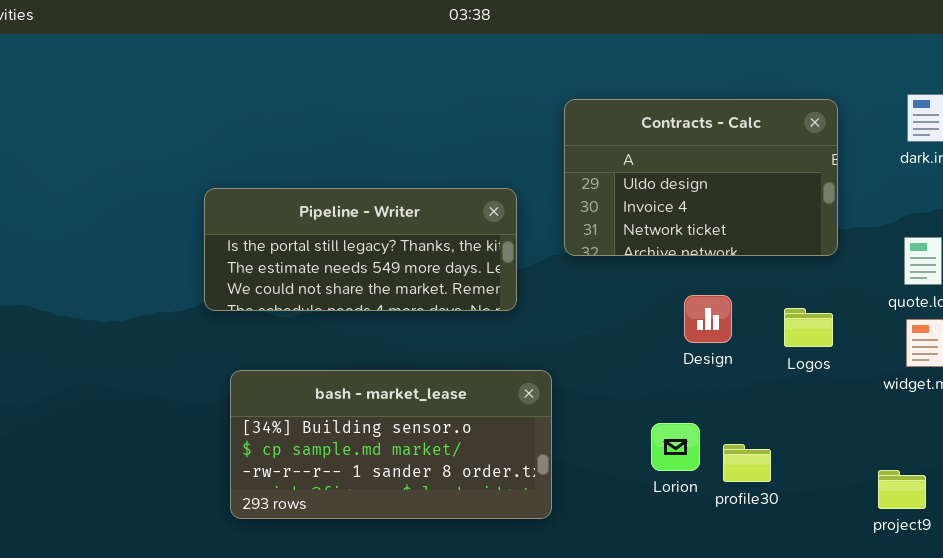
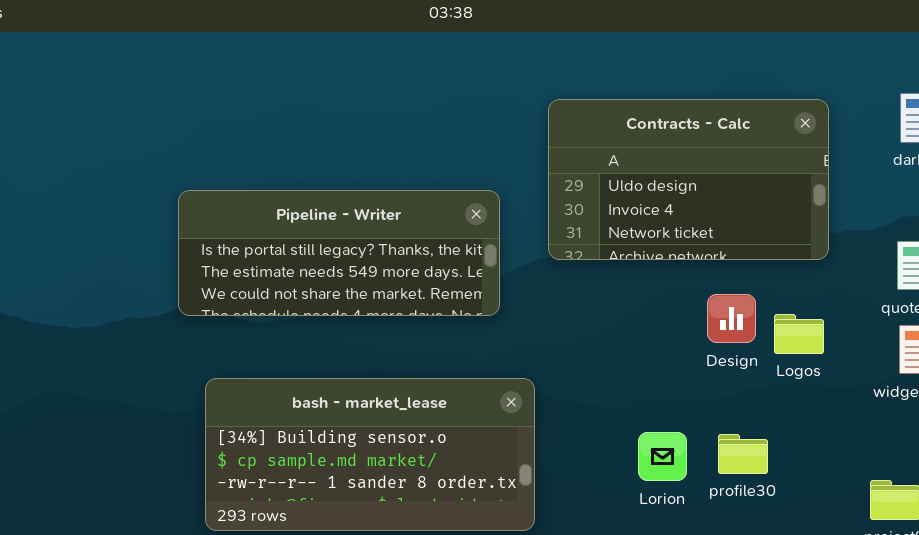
Design: [684,295,732,343] -> [707,294,756,343], moved
profile30: [723,444,771,482] -> [718,434,768,474], moved

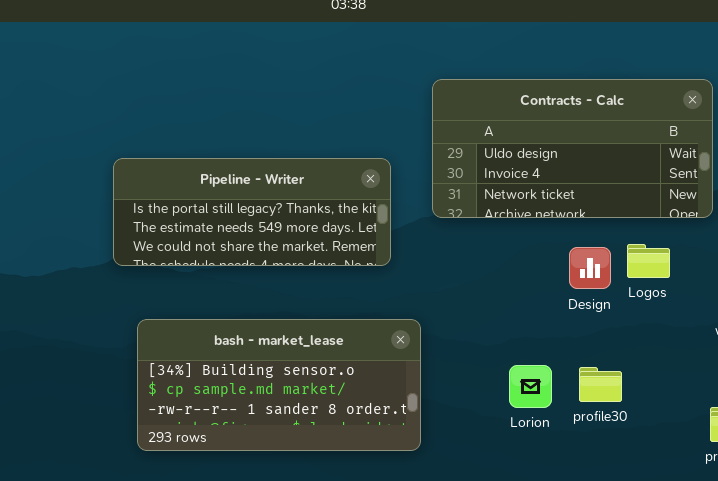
Contracts - Calc: [548,99,829,260] -> [432,79,713,218], resized
Logos: [774,314,824,354] -> [627,244,670,278], moved

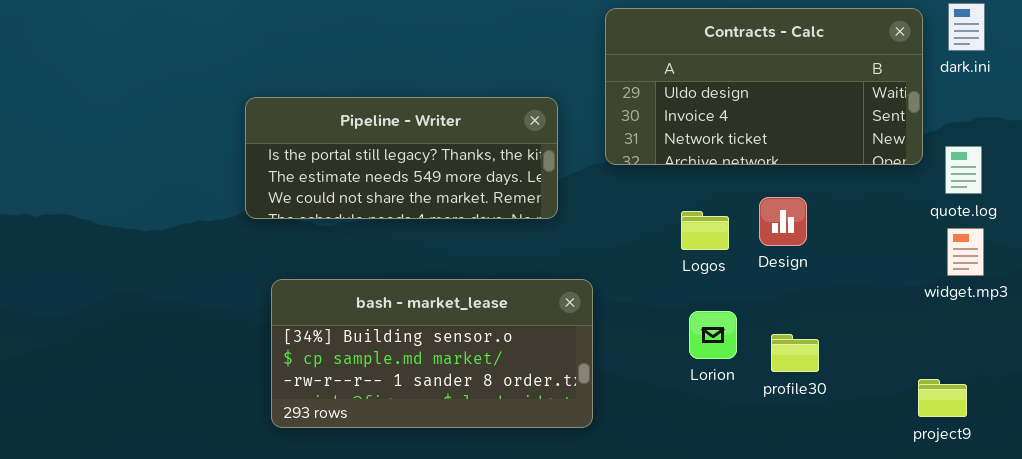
Logos: [627,244,670,278] -> [681,211,729,250], moved
Lorion: [509,365,552,408] -> [689,311,737,359], moved

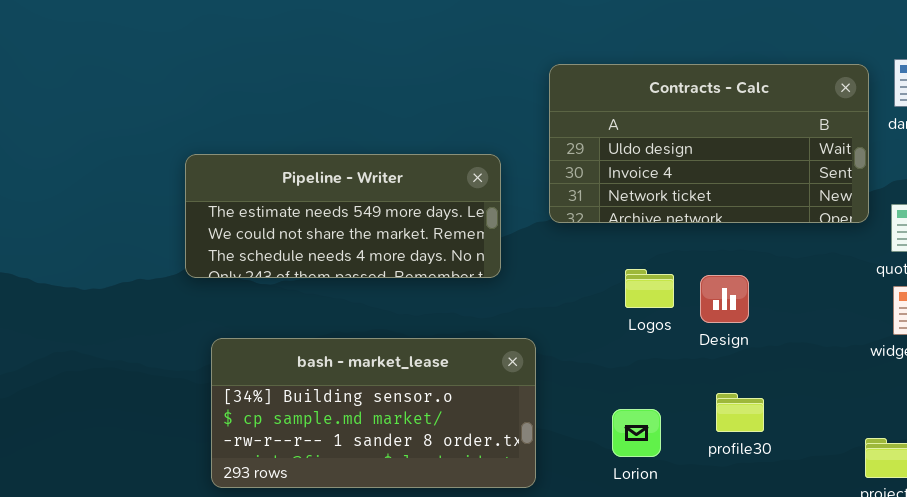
Pipeline - Writer: [245,97,558,219] -> [185,154,501,278], scrolled down 1 row
Design: [759,197,807,246] -> [700,275,749,323], moved
Lorion: [689,311,737,359] -> [612,409,661,457], moved

